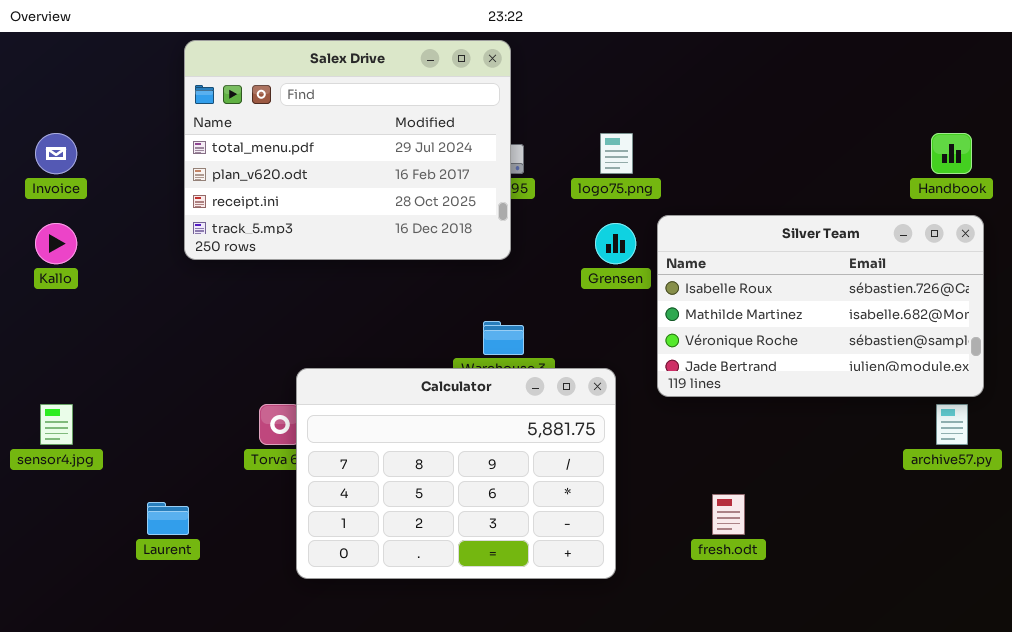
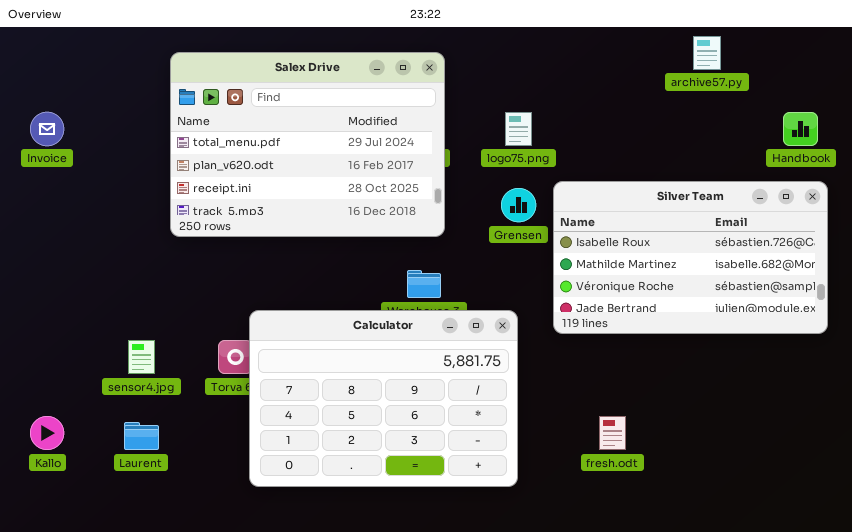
Salex Drive: [184,40,511,260] -> [170,52,445,237], moved
Kallo: [35,223,77,264] -> [30,416,64,450], moved
sensor4.jpg: [40,404,73,445] -> [128,340,155,374], moved
archive57.py: [936,404,968,445] -> [693,36,721,70], moved

